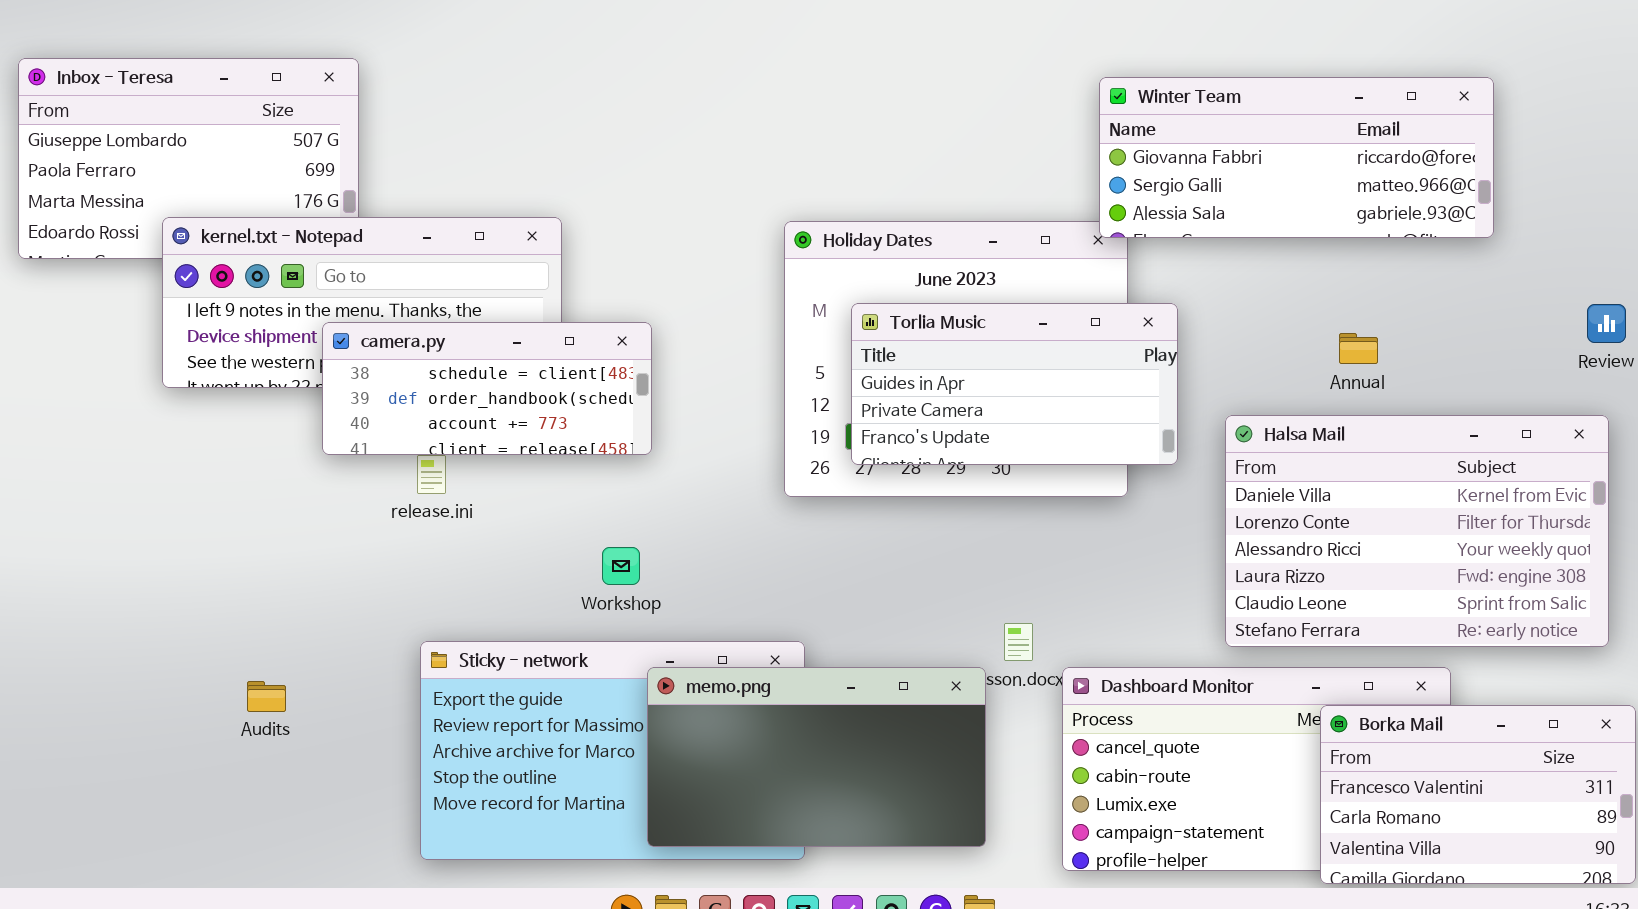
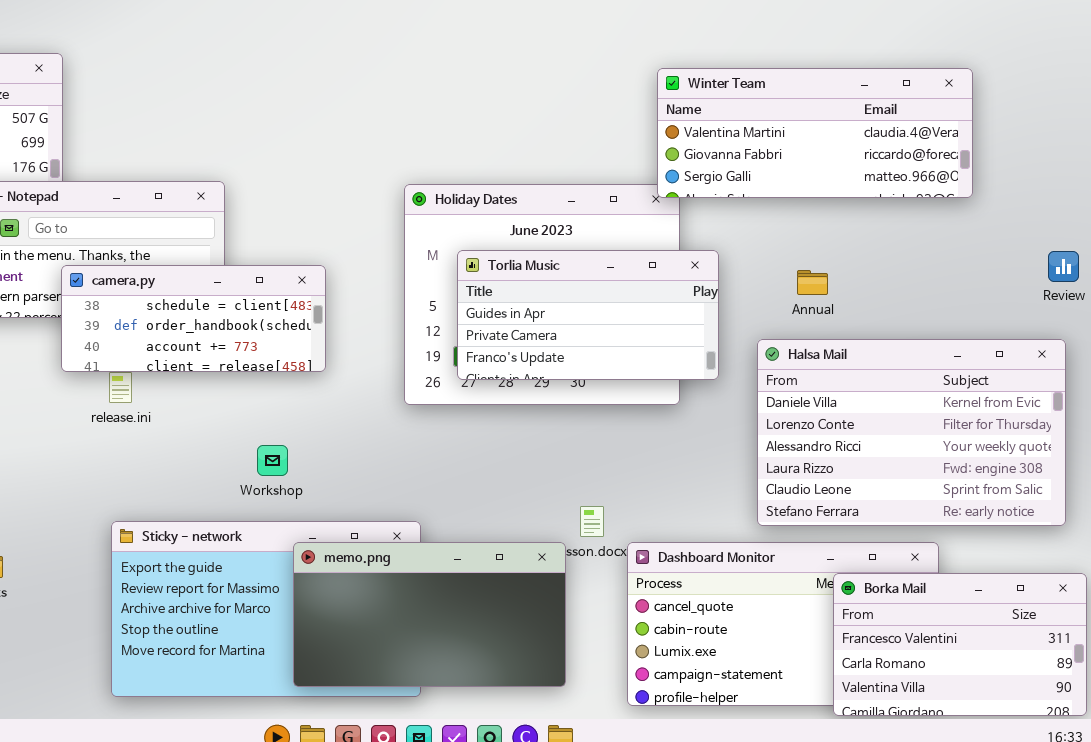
Winter Team: [1099,77,1494,238] -> [657,68,973,198], scrolled up 1 row
camera.py: [322,322,652,455] -> [61,265,326,372], moved
Annual: [1339,333,1378,364] -> [797,270,828,295], moved

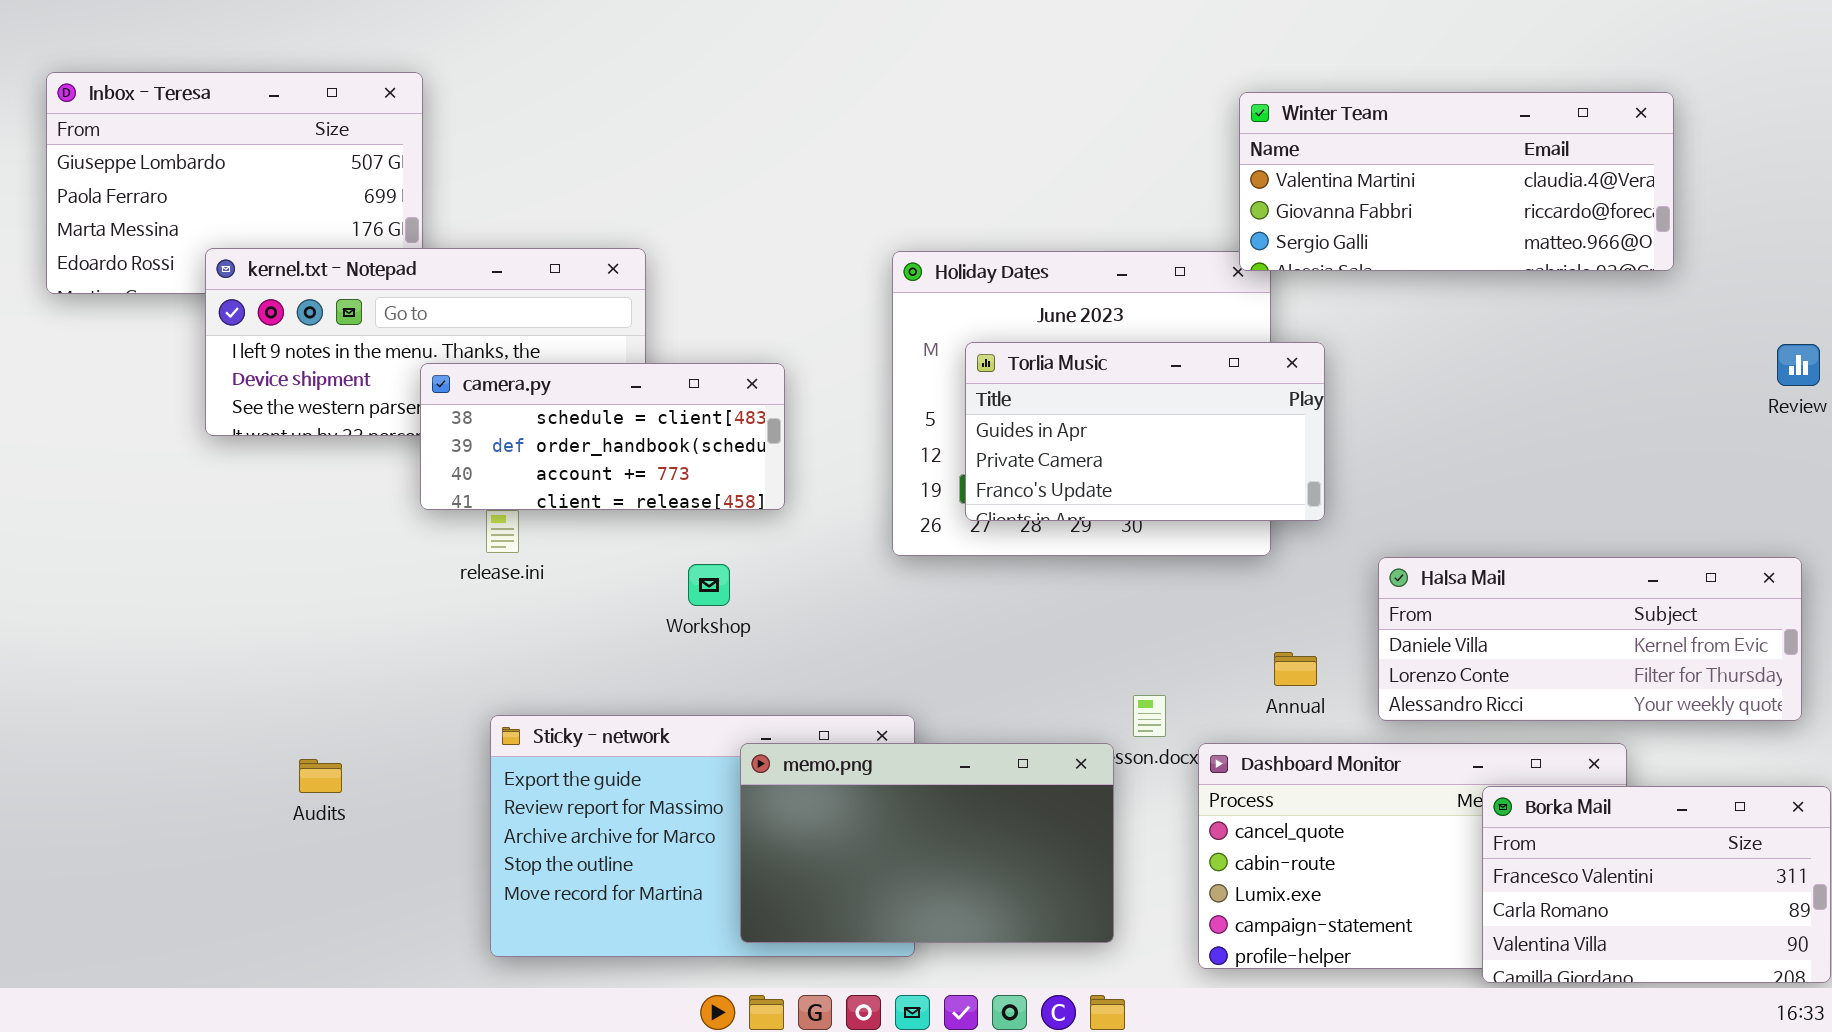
Annual: [797,270,828,295] -> [1274,652,1317,686], moved
Halsa Mail: [757,339,1066,526] -> [1378,557,1802,721], resized
Workshop: [257,445,288,476] -> [688,564,730,606], moved

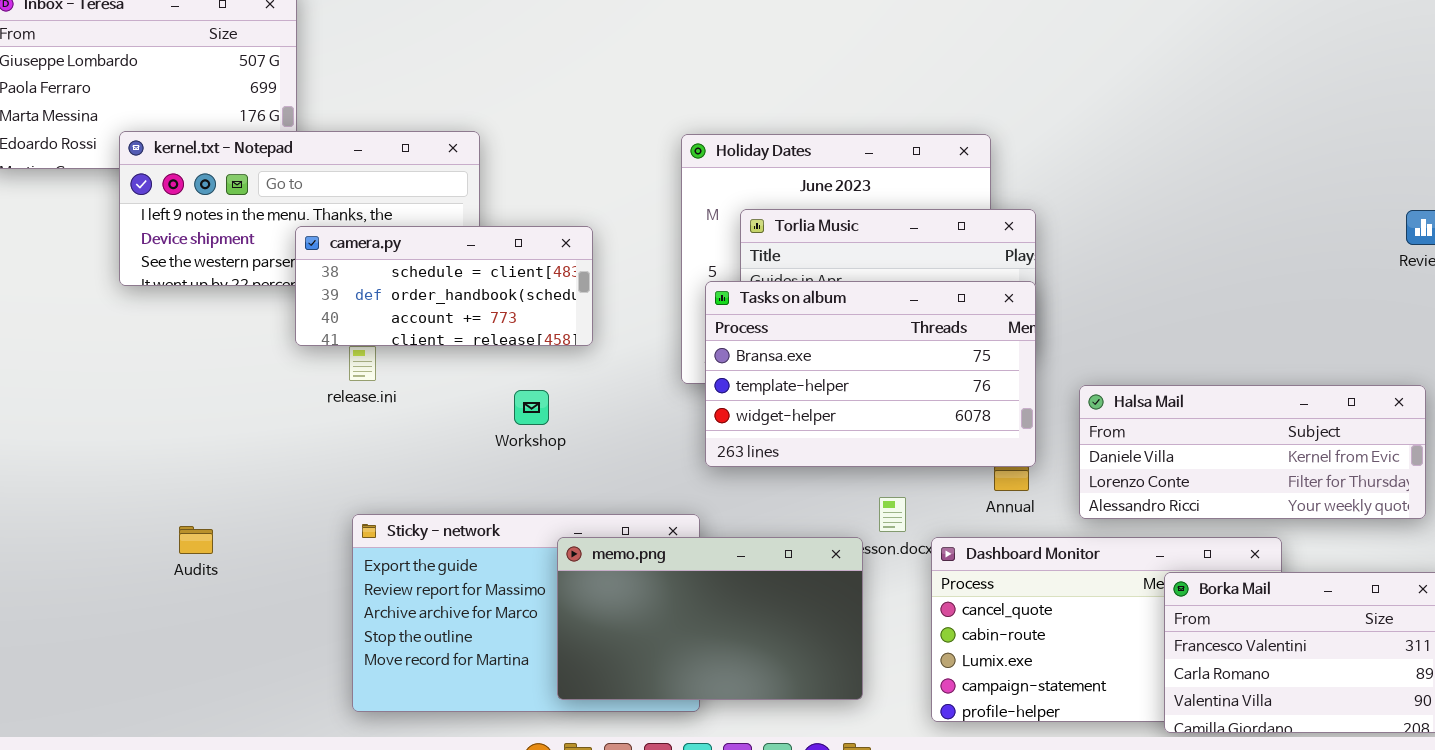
Winter Team: [1239,92,1674,271] -> none, closed
Tasks on album: none -> [705,281,1036,467], opened
Audits: [299,759,342,793] -> [179,526,213,554], moved

